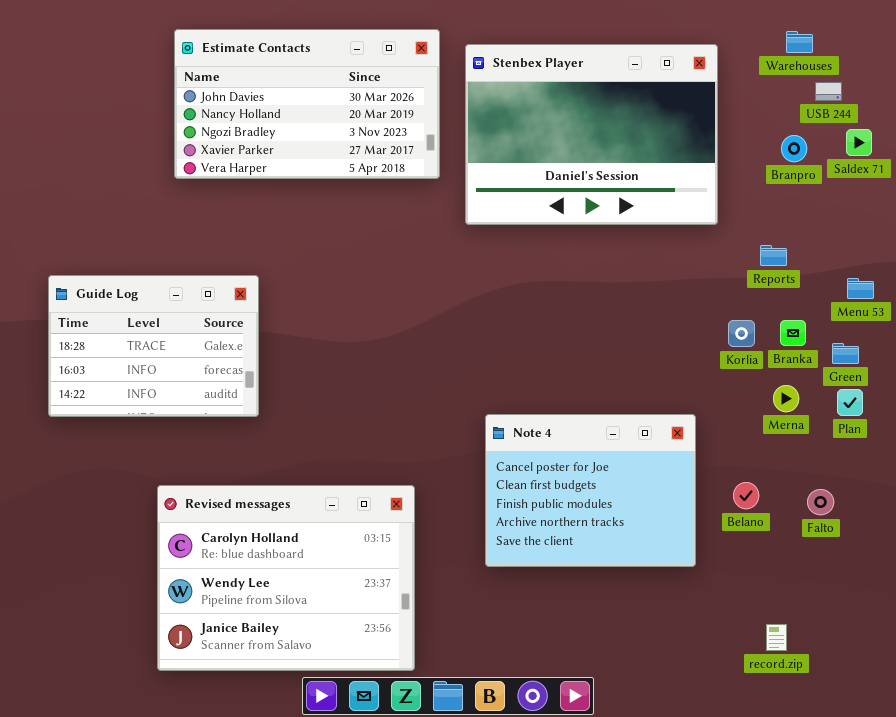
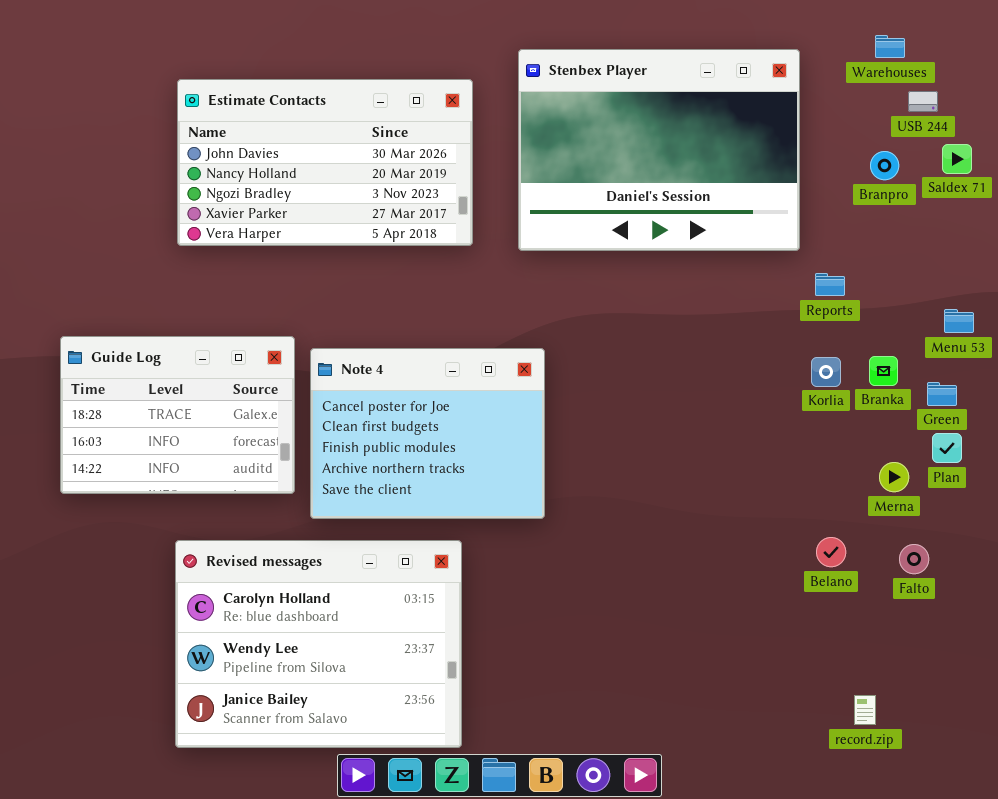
Estimate Contacts: [174,29,440,179] -> [177,79,473,246], moved
Reports: [760,245,787,266] -> [815,273,845,296], moved
Guide Log: [48,275,259,417] -> [60,336,295,494], moved
Merna: [773,385,799,412] -> [879,462,909,492], moved
Note 4: [485,414,696,567] -> [310,348,545,519], moved

